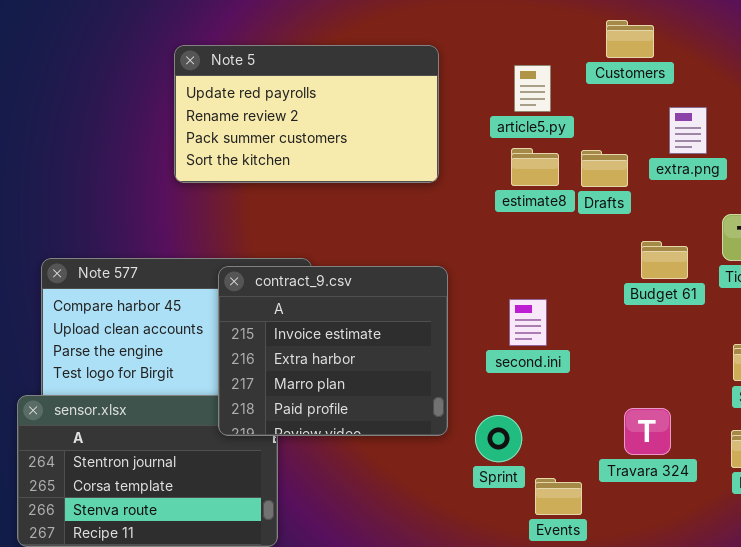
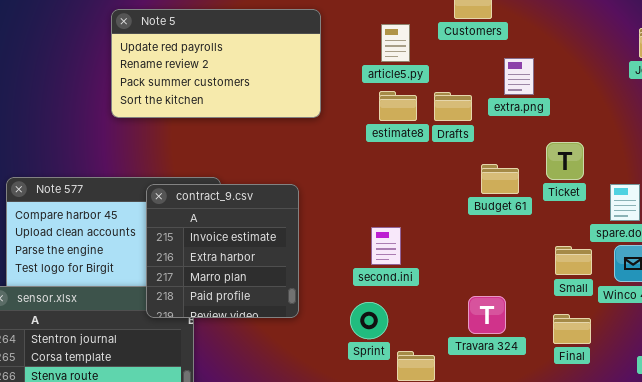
contract_9.csv: [218,266,448,436] -> [146,184,299,318], resized
second.ini: [509,299,547,346] -> [371,227,401,265], moved

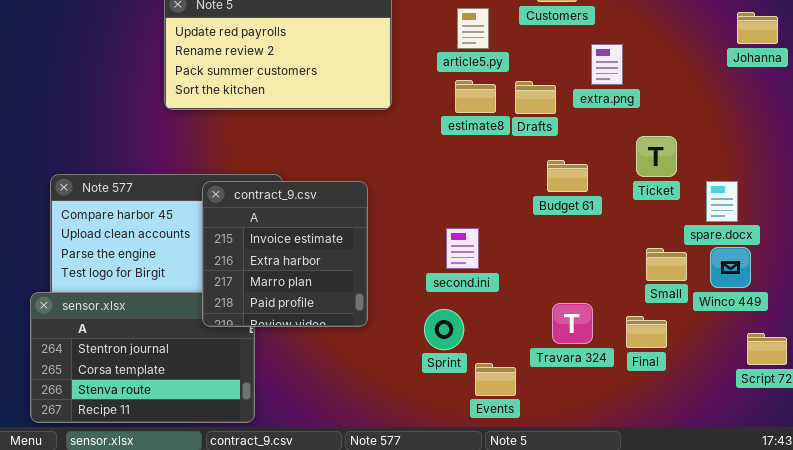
Budget 61: [481,164,519,194] -> [547,160,588,192], moved
Final: [553,314,591,344] -> [626,316,667,348], moved

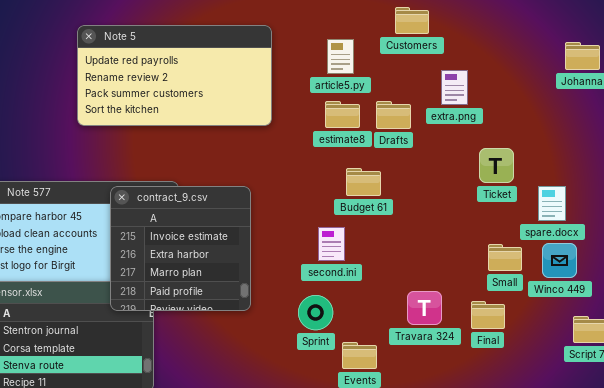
Budget 61: [547,160,588,192] -> [346,168,381,196], moved

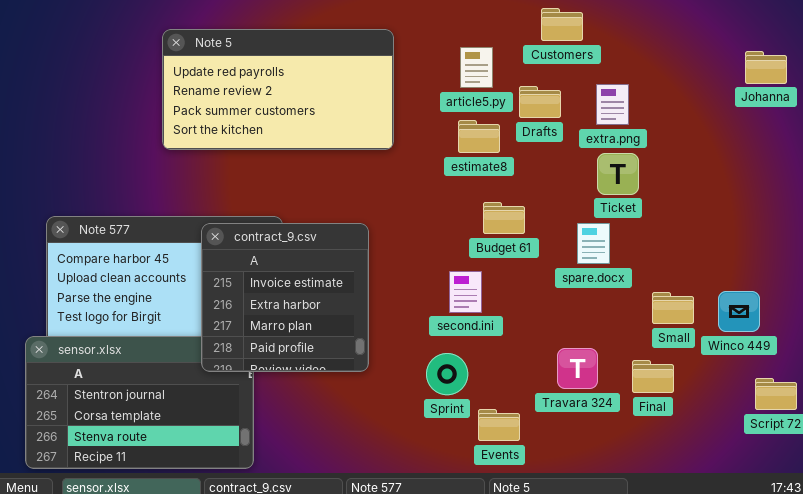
Drafts: [376,101,411,129] -> [519,86,561,118], moved
Ticket: [479,148,514,183] -> [597,153,639,195], moved
spare.docx: [538,186,566,221] -> [577,223,610,264], moved

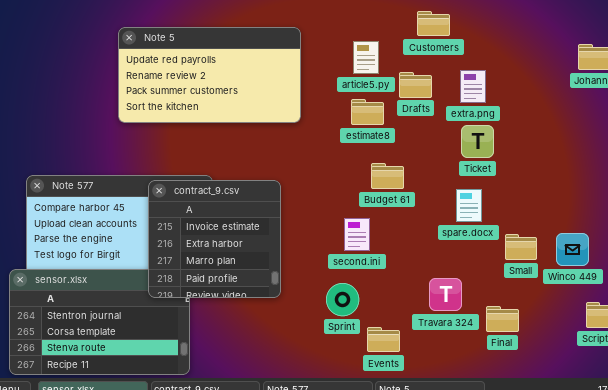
spare.docx: [577,223,610,264] -> [456,189,482,222], moved
Final: [632,360,674,393] -> [486,306,519,332], moved

